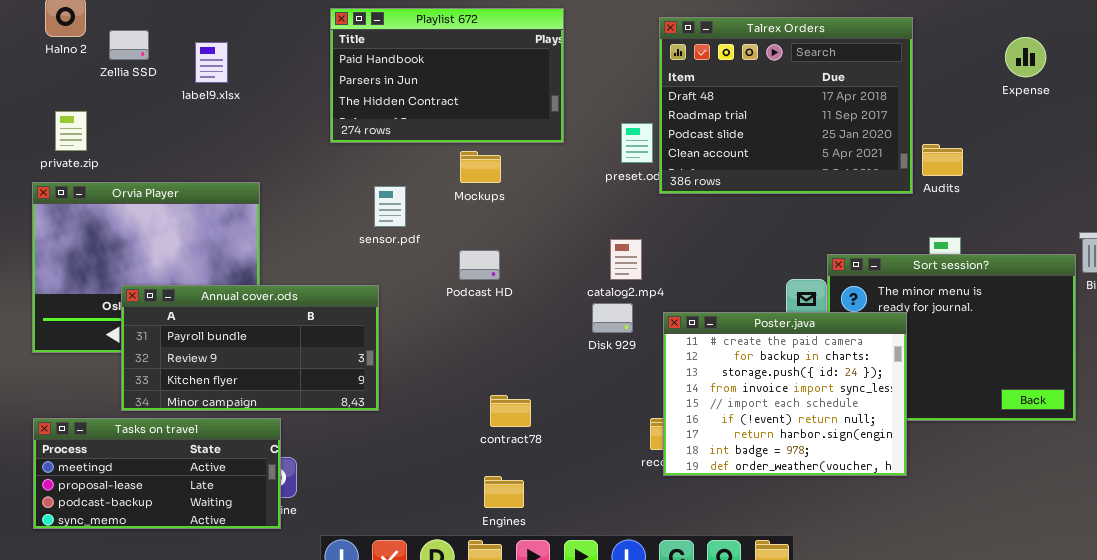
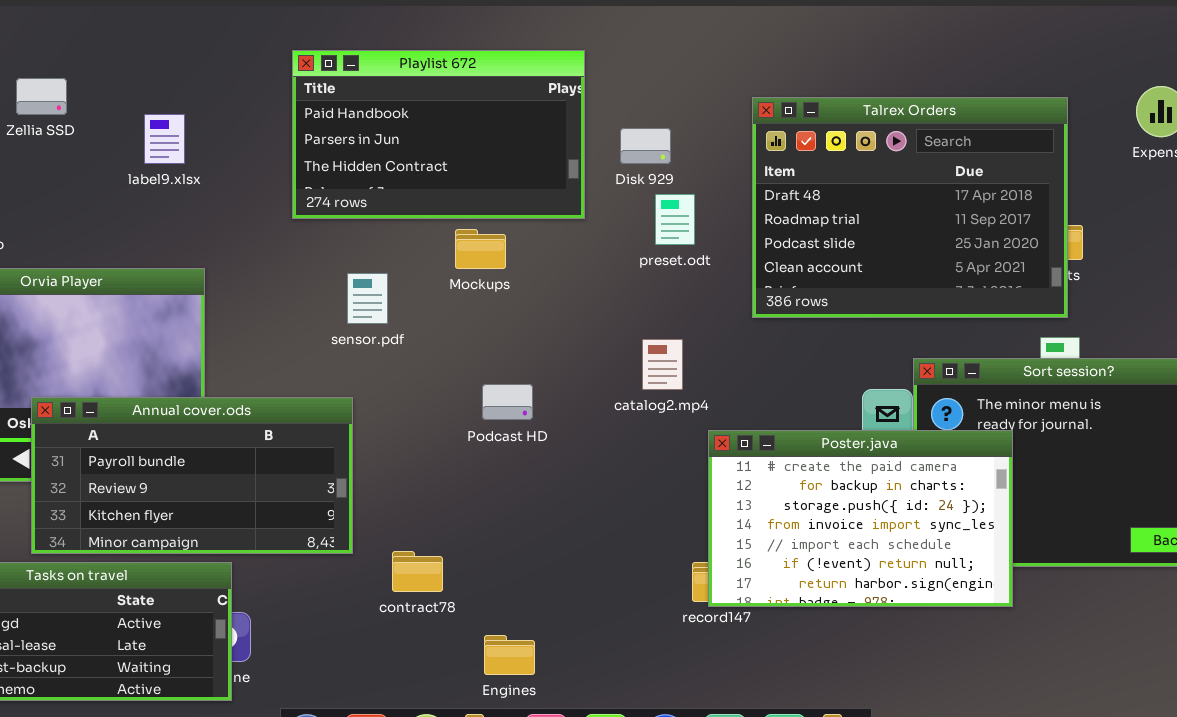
Talrex Orders: [659,17,913,194] -> [752,97,1068,318], moved
label9.xlsx: [195,42,228,83] -> [144,114,185,164], moved
Podcast HD: [459,250,500,280] -> [482,384,533,420], moved
Disk 929: [592,303,633,333] -> [620,128,671,164], moved
Poster.java: [663,312,907,476] -> [708,430,1013,607], resized
contract78: [490,395,531,427] -> [392,551,443,592], moved

